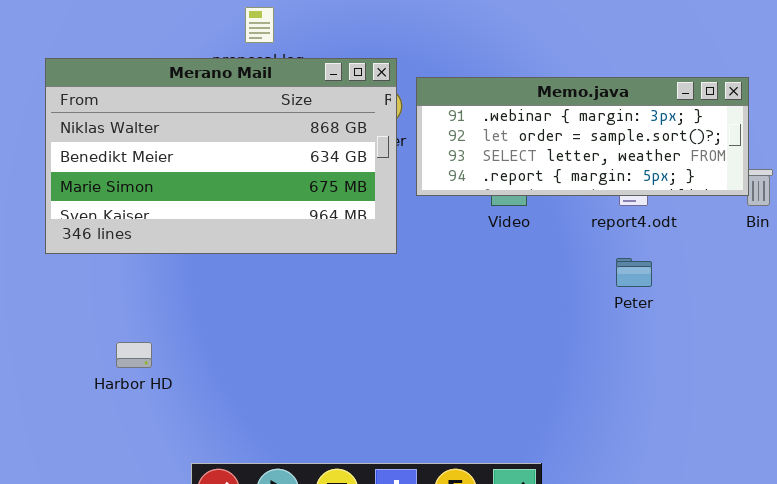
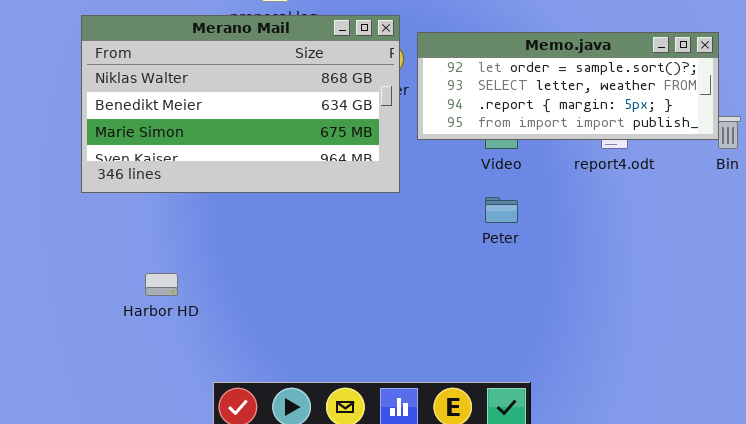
Memo.java: [416,77,749,196] -> [417,32,719,140], scrolled down 1 row
Peter: [616,258,652,287] -> [485,197,518,223], moved

